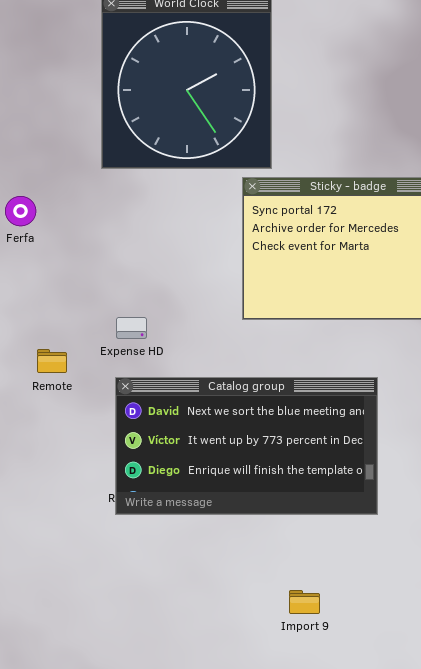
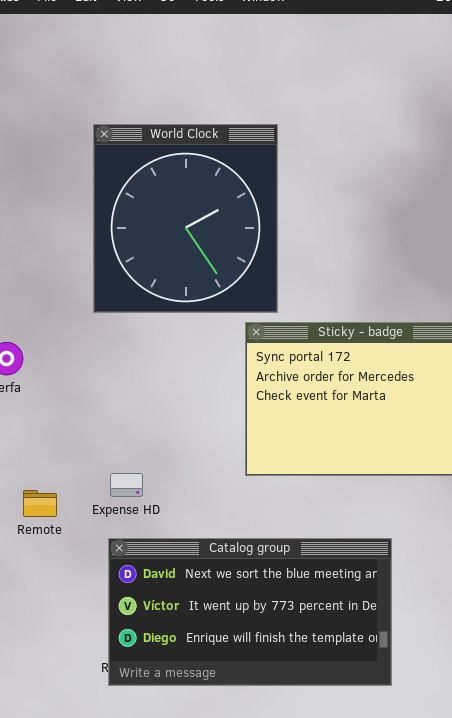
Remote: [37,349,67,373] -> [23,490,57,517], moved

